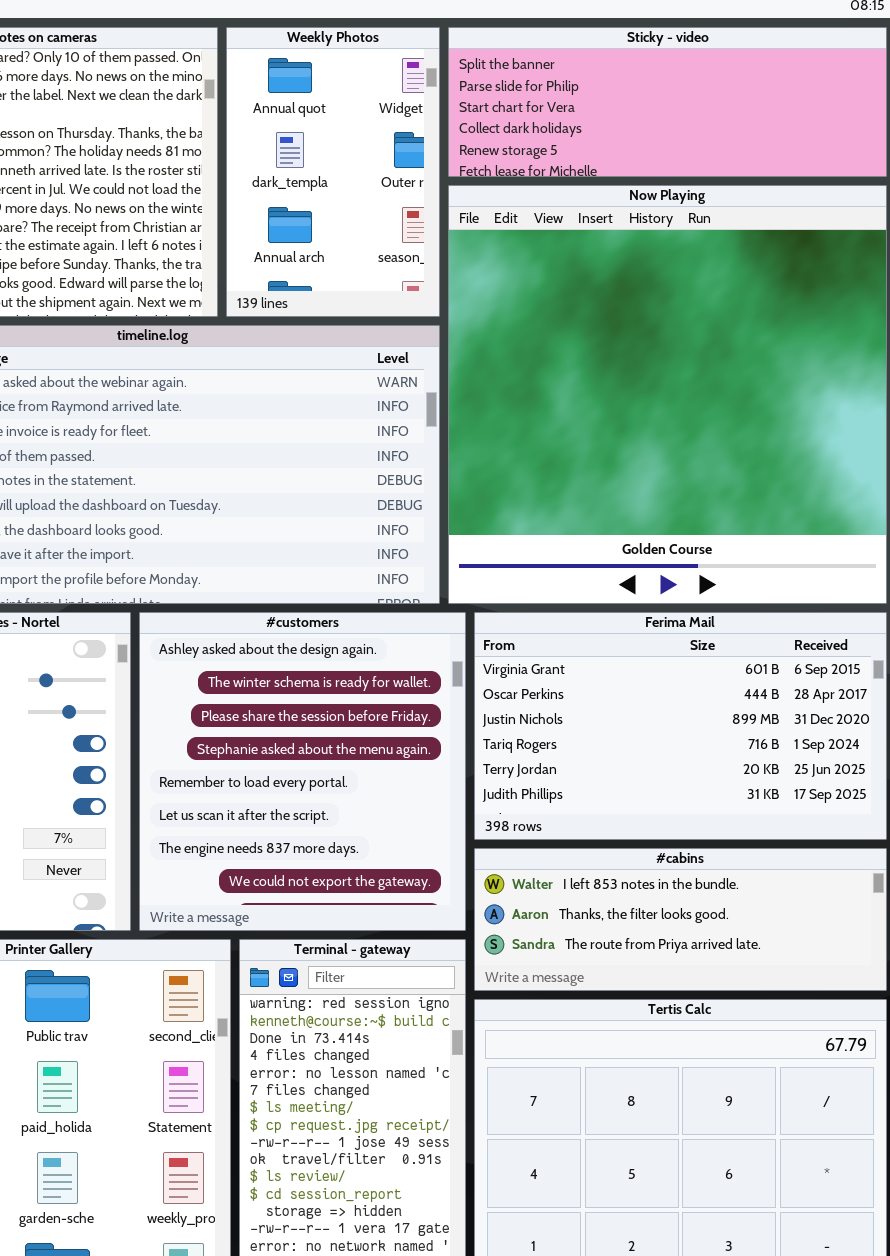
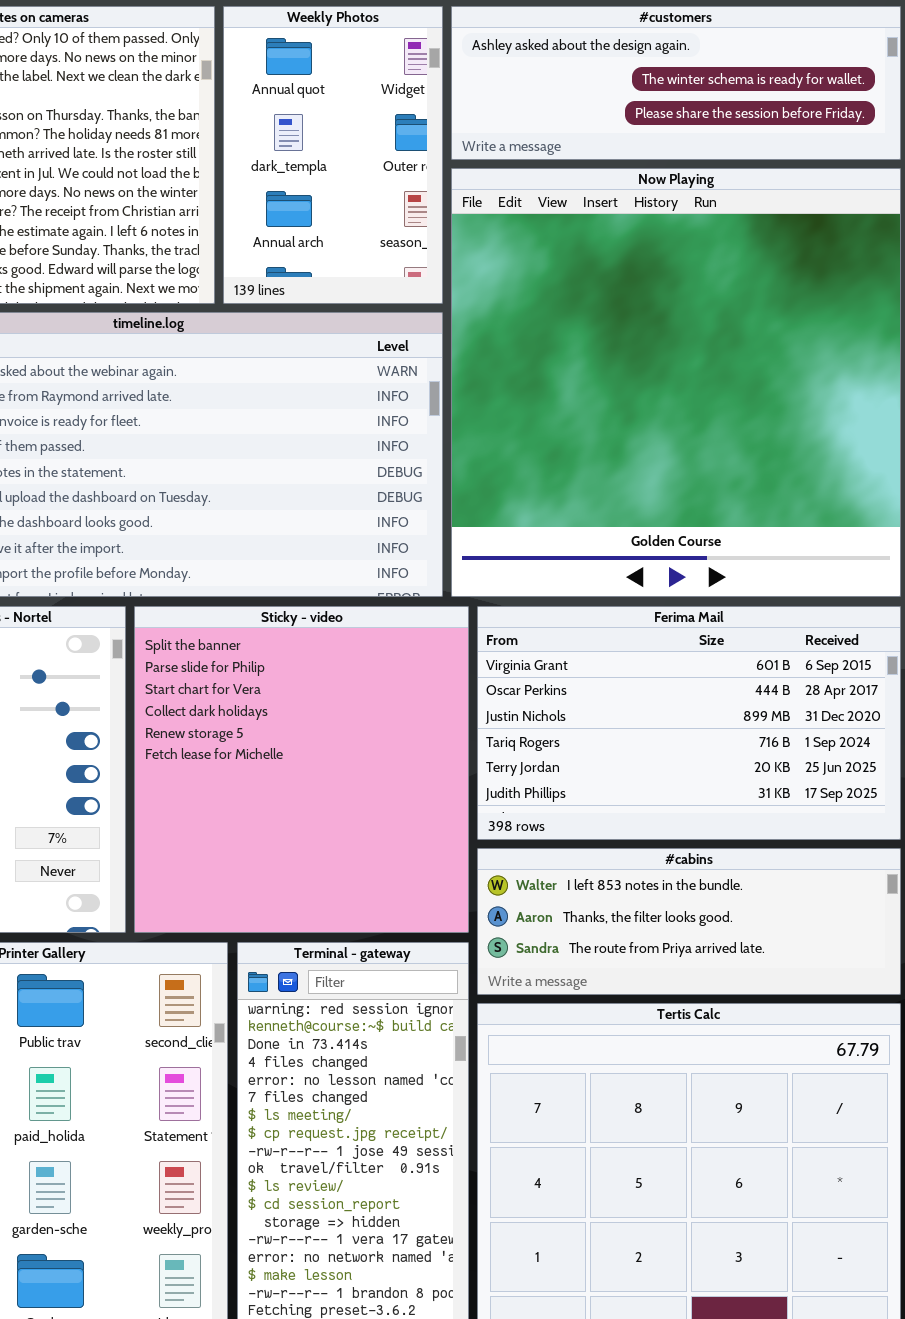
Sticky - video: [448,27,887,177] -> [134,606,469,933], moved, resized
#customers: [139,612,466,931] -> [451,6,901,160], moved, resized

